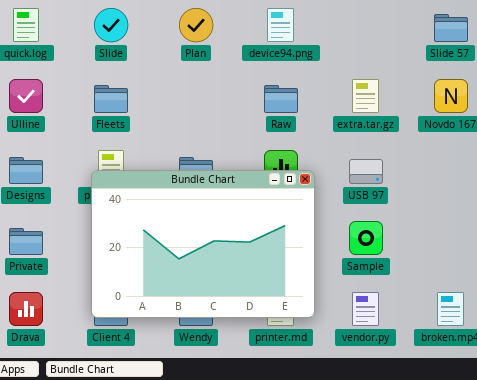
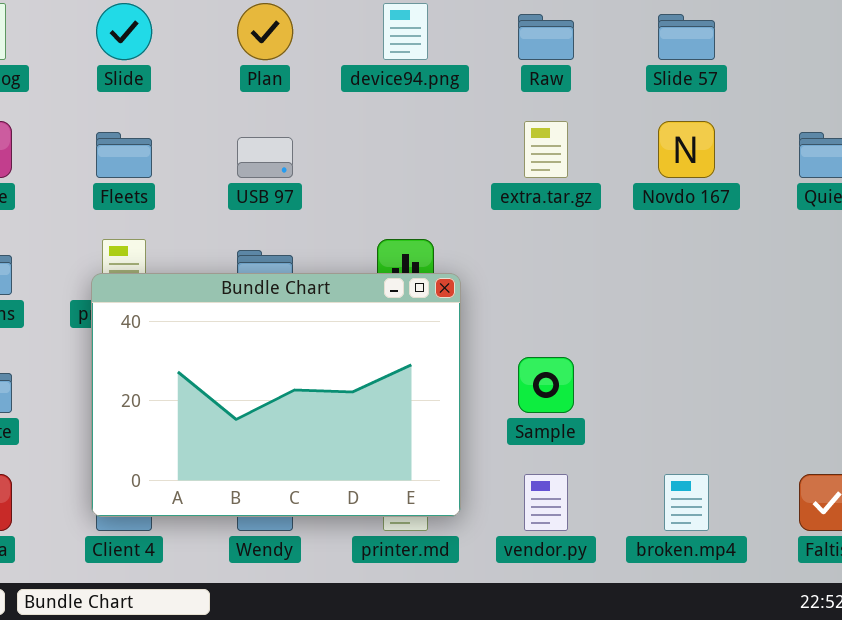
Raw: [264,85,298,113] -> [518,14,574,60], moved
USB 97: [349,159,383,184] -> [237,137,293,178], moved

